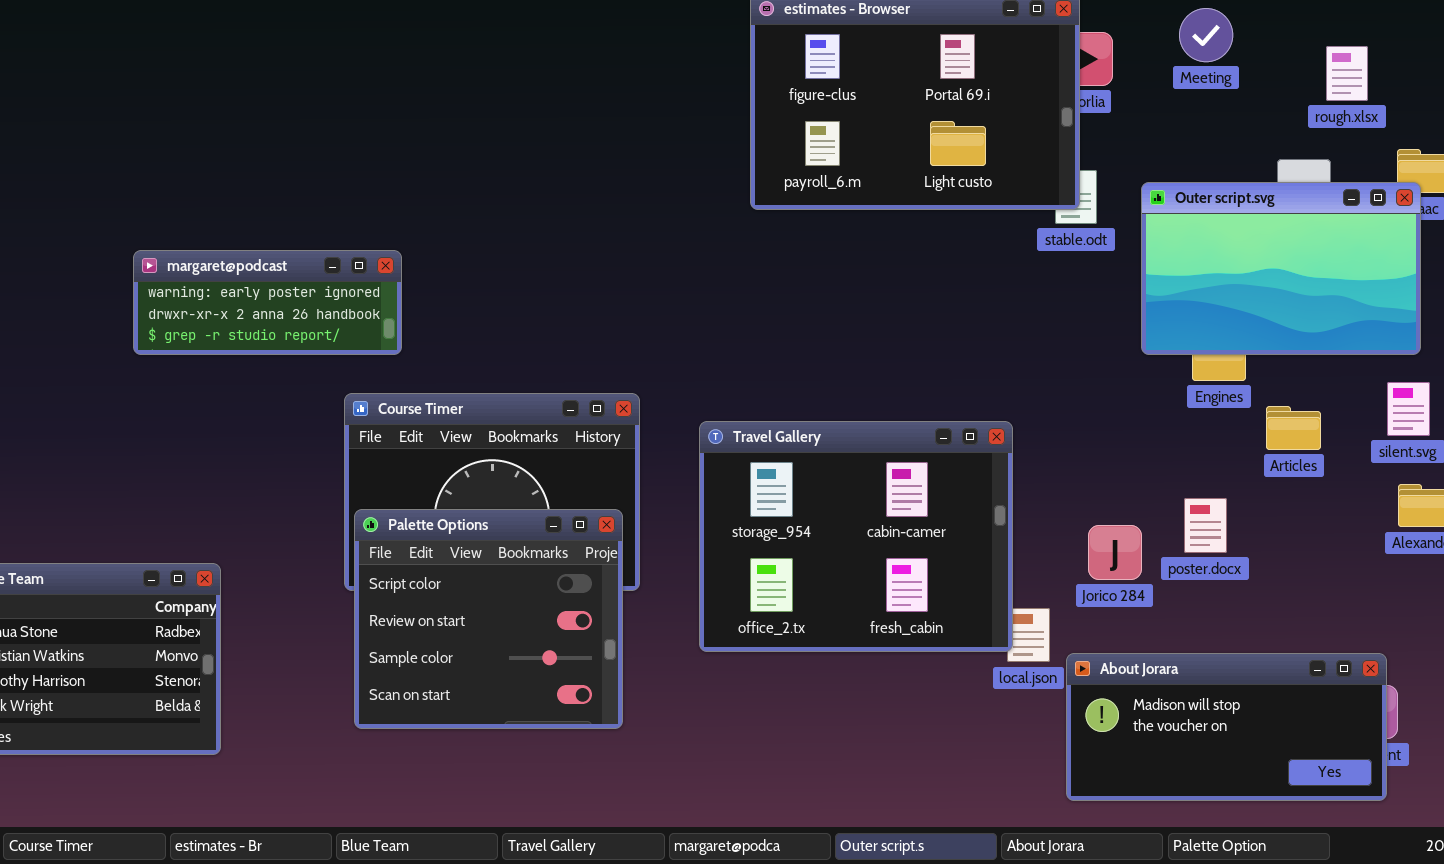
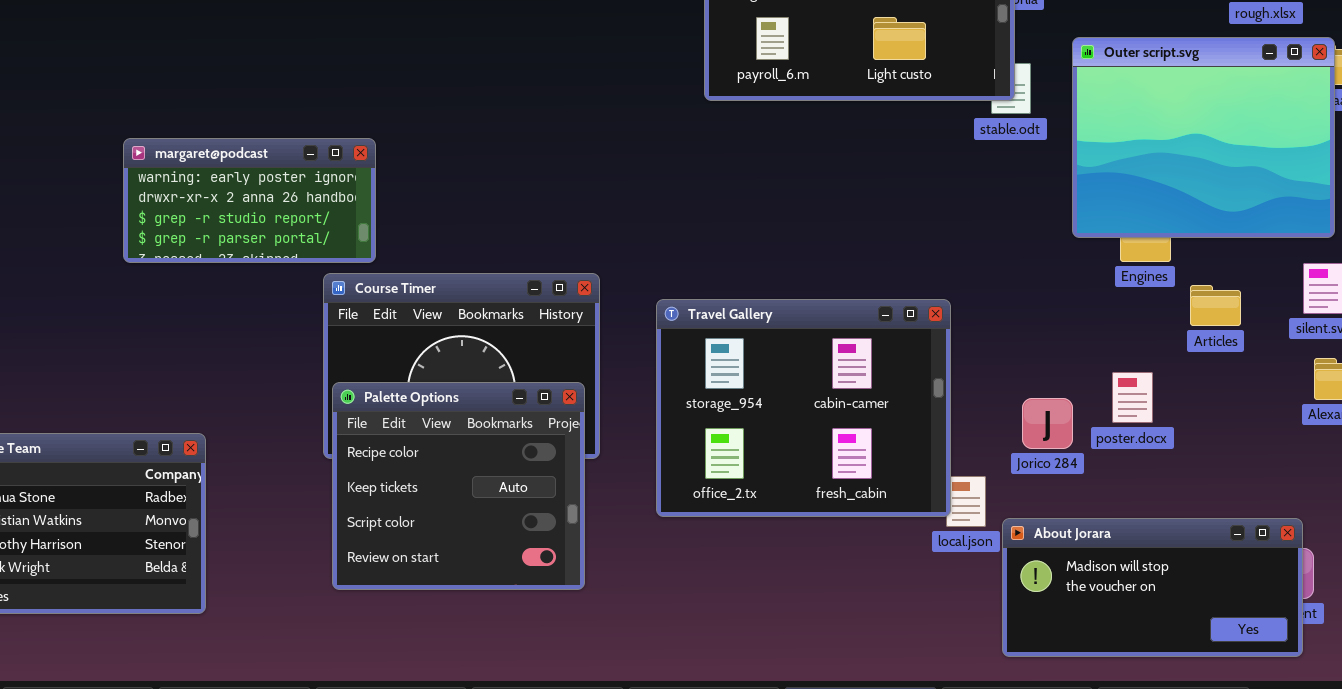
Outer script.svg: [1141,182,1421,355] -> [1072,37,1335,238], resized
margaret@podcast: [133,250,402,355] -> [123,138,376,263], resized
Palette Options: [354,509,623,729] -> [332,382,585,590], scrolled up 2 rows

